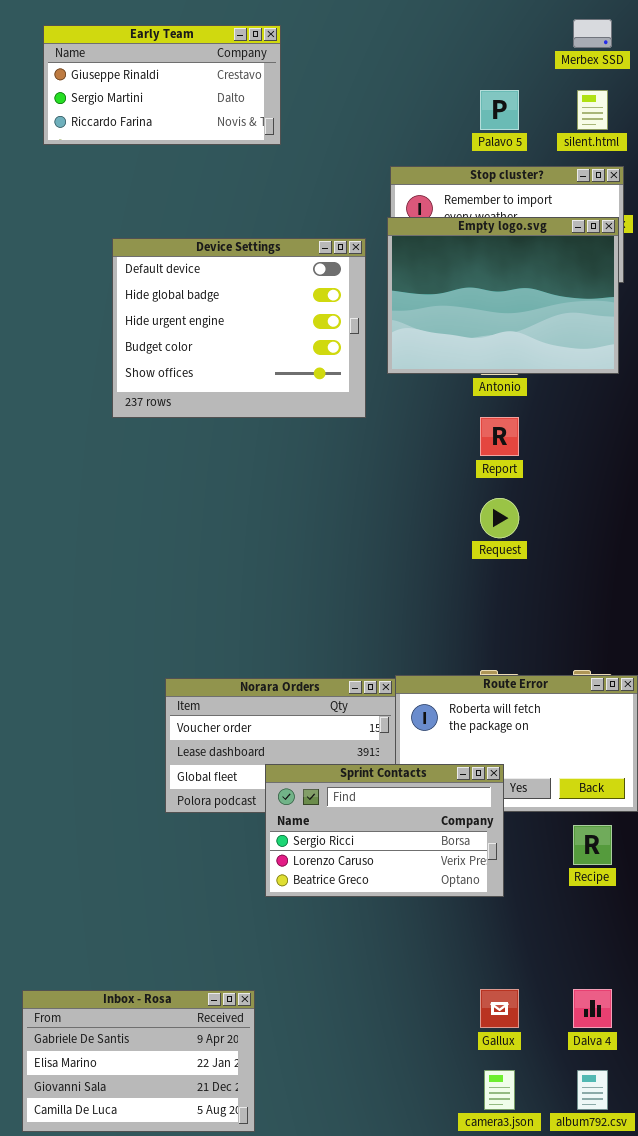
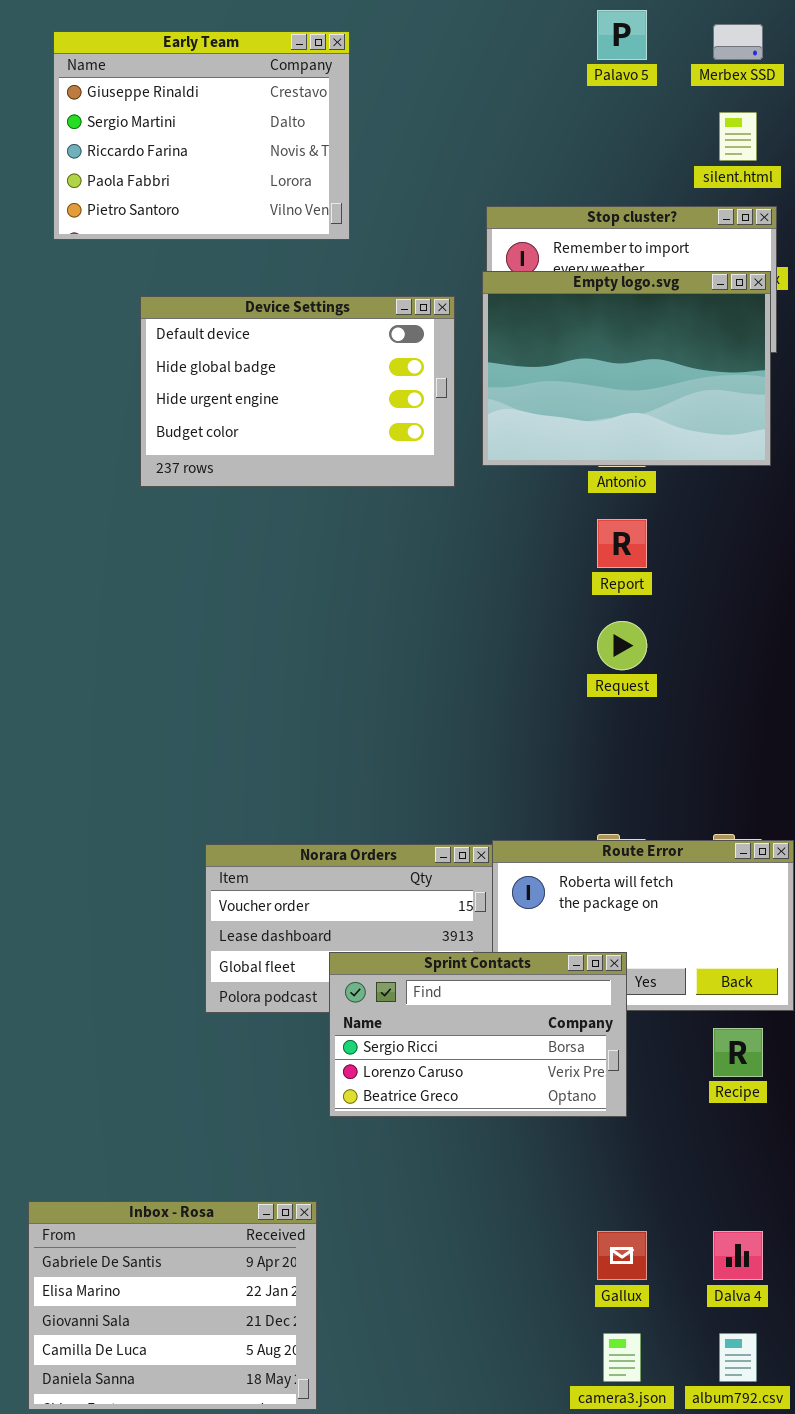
Early Team: [43,25,281,145] -> [53,31,350,240], resized
Palavo 5: [480,90,519,130] -> [597,10,647,60], moved
Device Settings: [112,238,366,418] -> [140,296,455,487], resized
Inbox - Rosa: [22,990,255,1132] -> [28,1201,317,1410], resized

